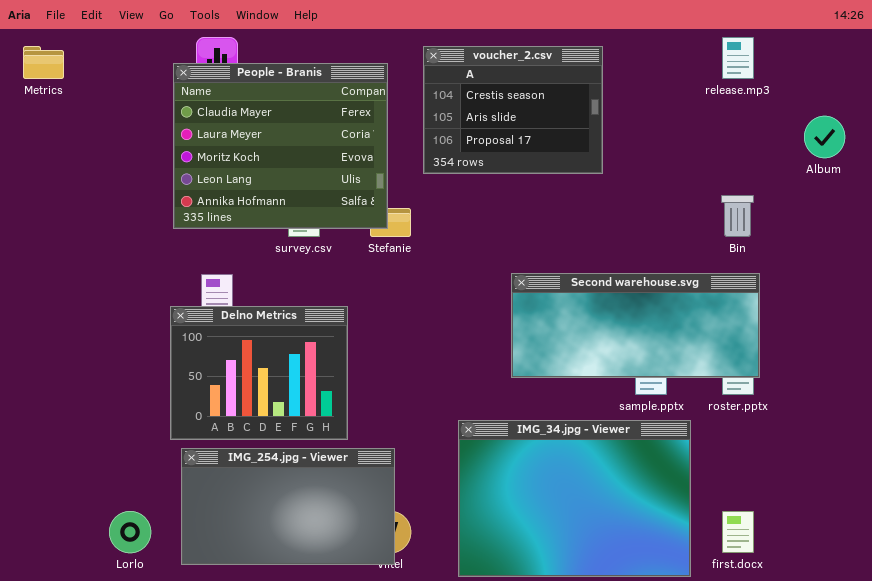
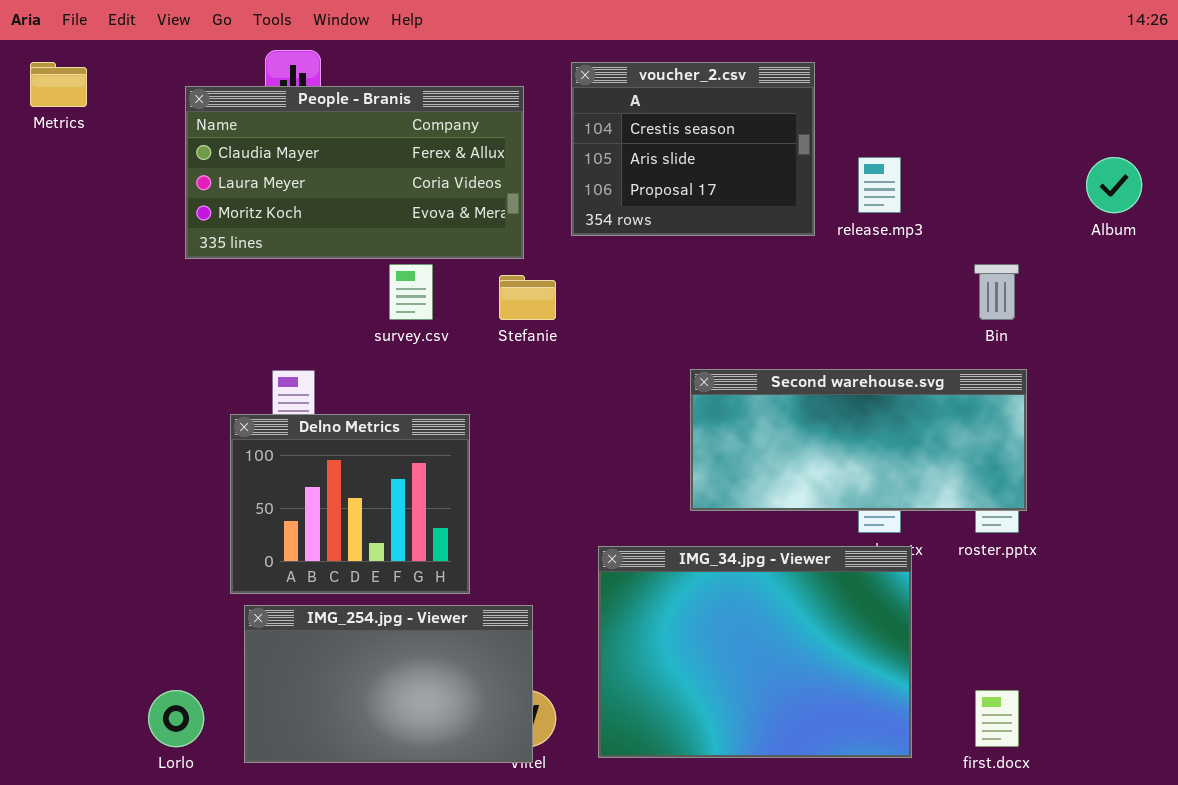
release.mp3: [722,37,754,79] -> [858,157,901,213], moved
People - Branis: [173,63,388,229] -> [185,86,524,259], resized
IMG_34.jpg - Viewer: [458,420,691,577] -> [598,546,912,758], moved

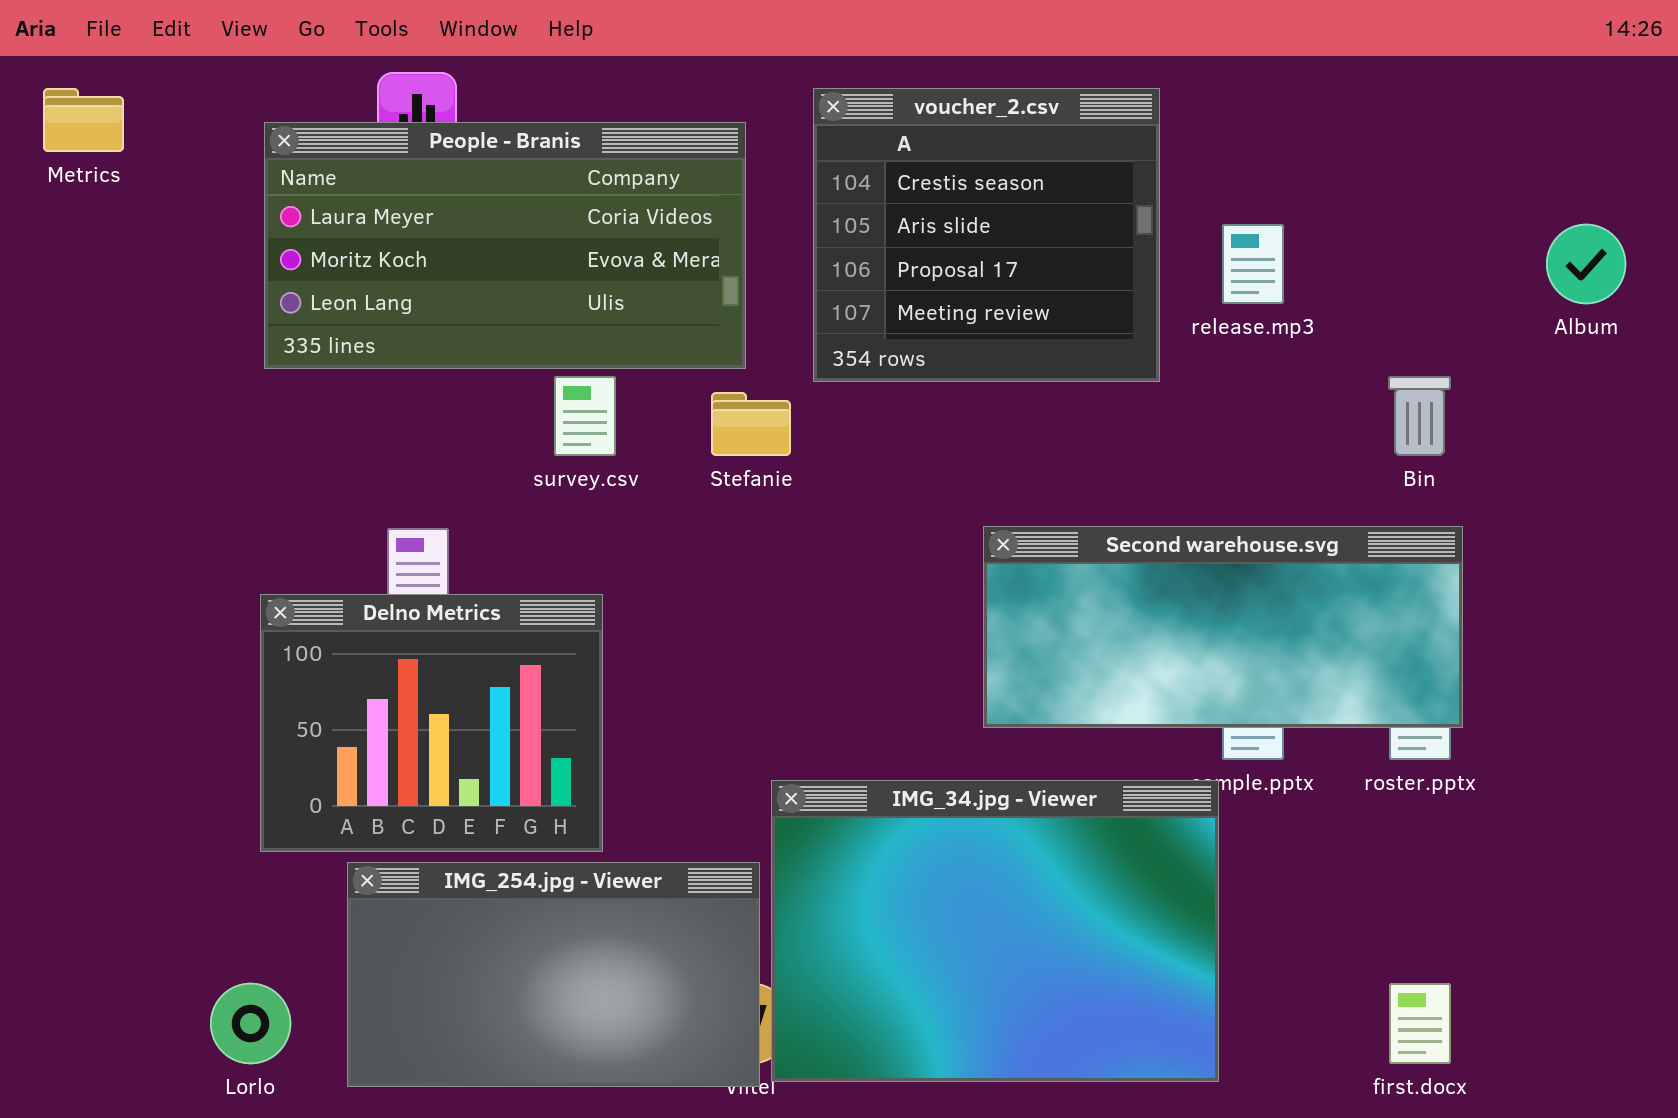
voucher_2.csv: [571,62,815,236] -> [813,88,1160,382], resized
People - Branis: [185,86,524,259] -> [264,122,746,369], scrolled down 1 row
Delno Metrics: [230,414,470,594] -> [260,594,603,852], moved
IMG_34.jpg - Viewer: [598,546,912,758] -> [771,780,1219,1082], moved

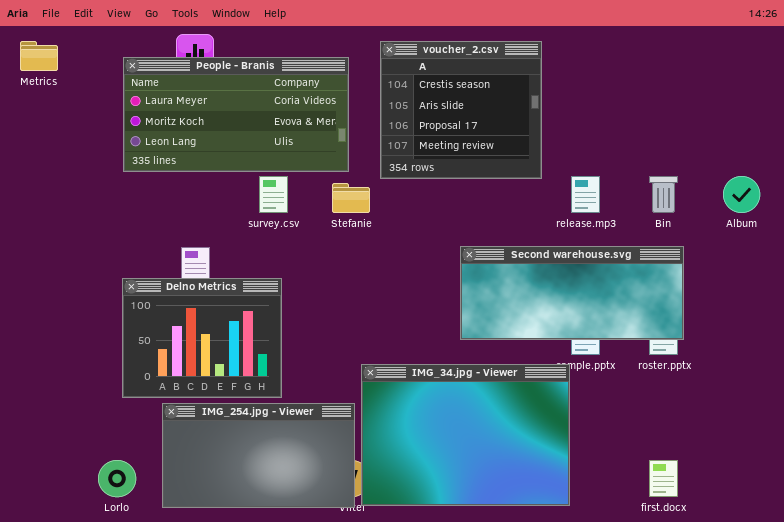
release.mp3: [1222,224,1284,304] -> [571,176,600,213], moved
Album: [1546,224,1626,304] -> [723,176,760,213], moved

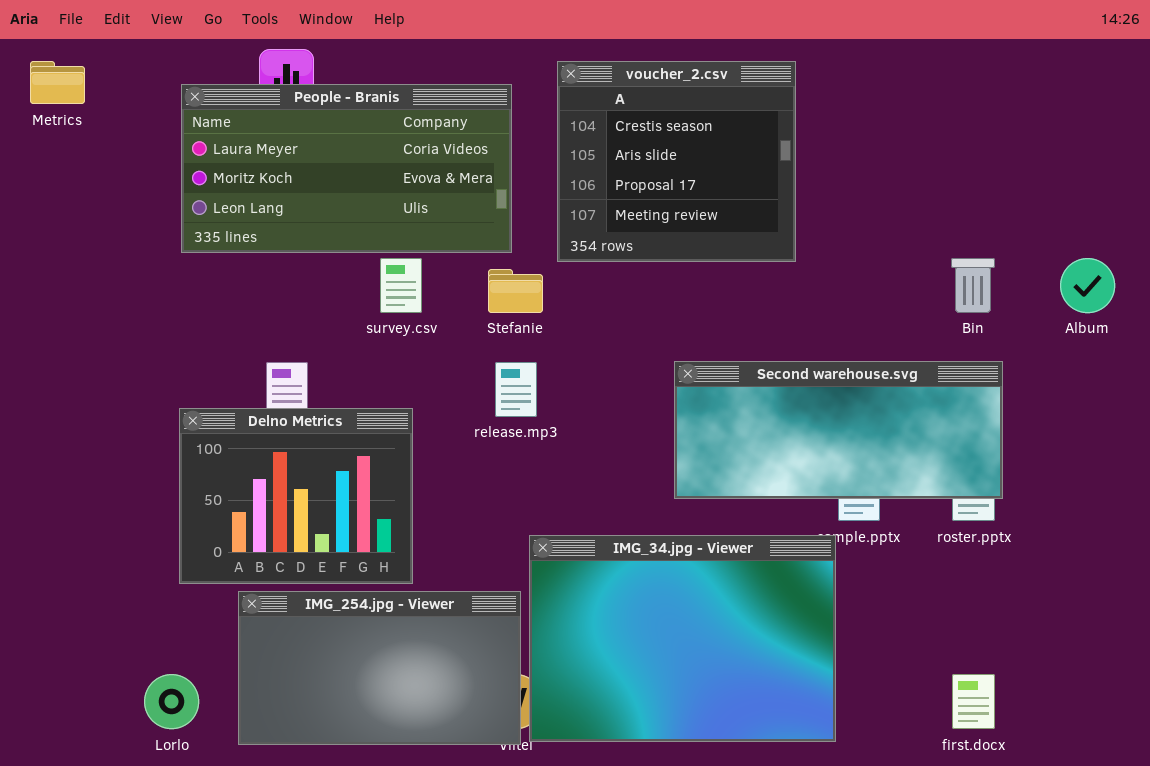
release.mp3: [571,176,600,213] -> [495,362,537,417], moved

